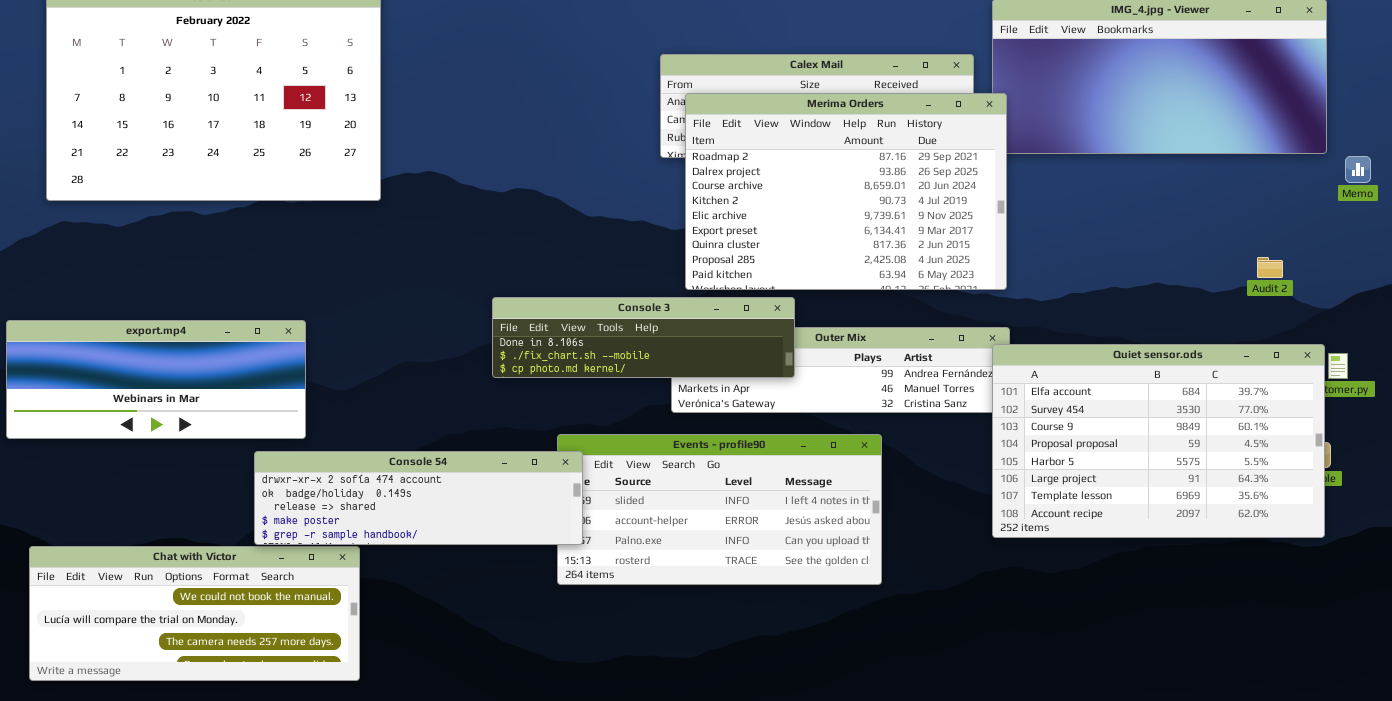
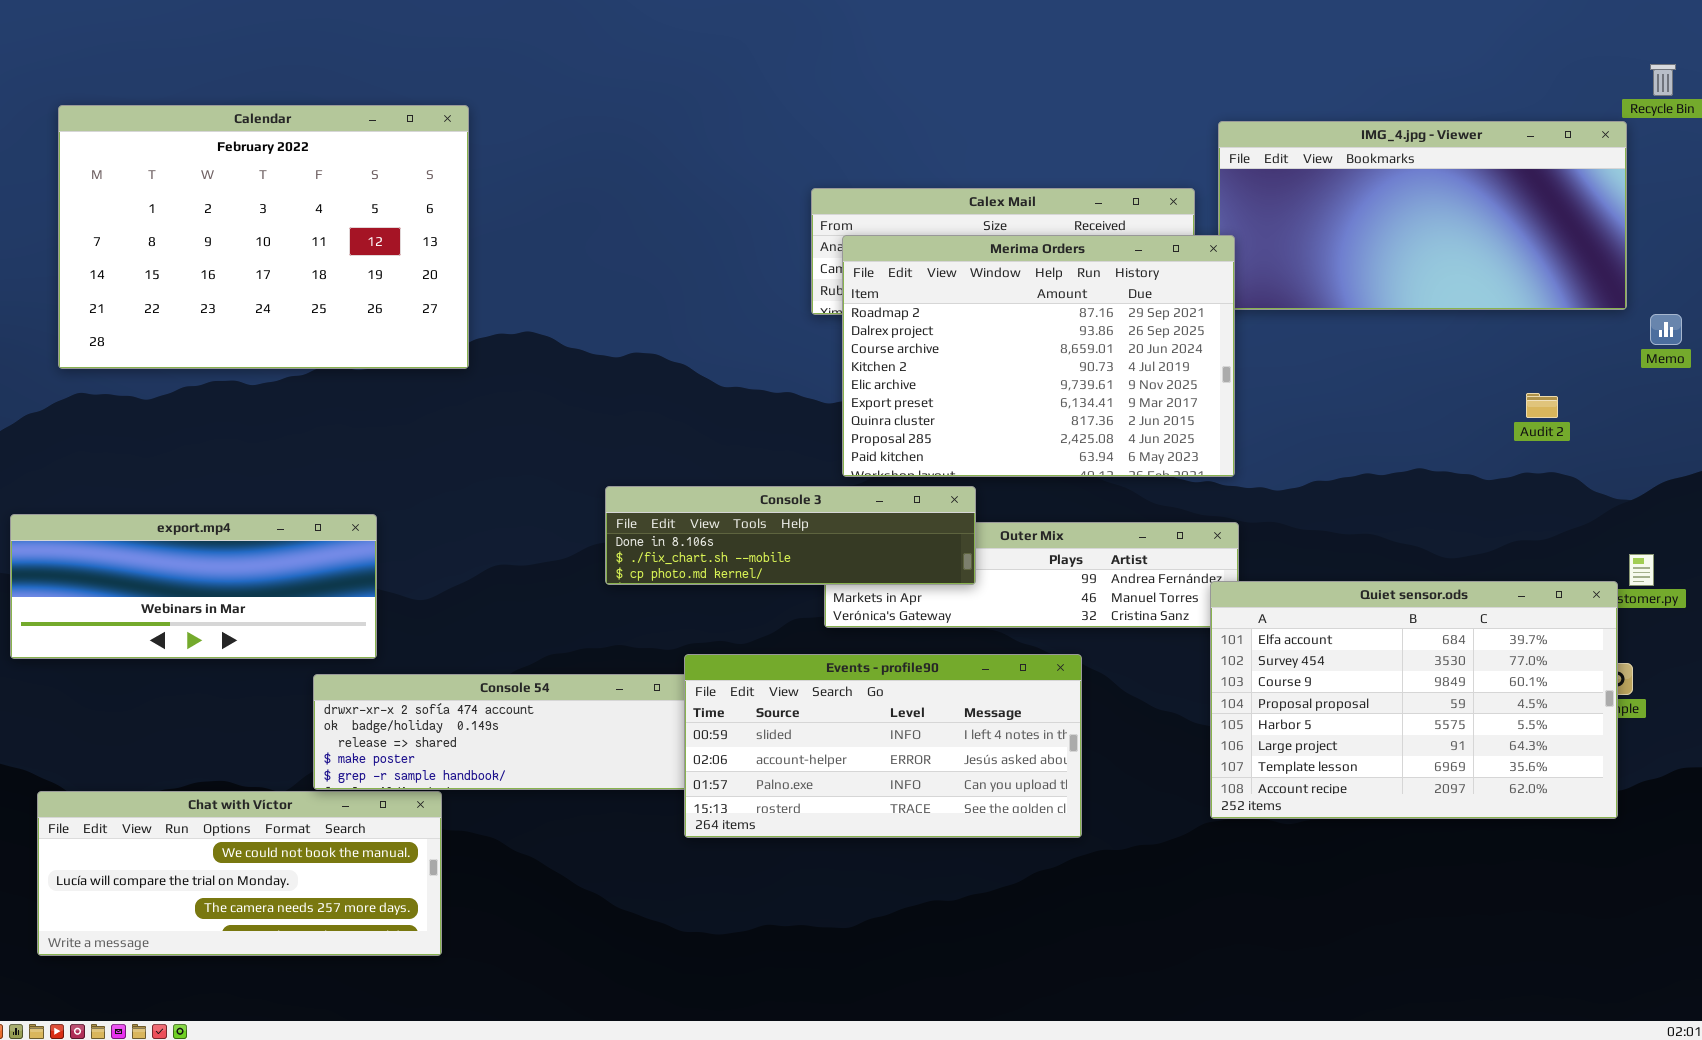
Audit 2: [1257,257,1283,278] -> [1526,393,1558,418], moved
Quiet sensor.ods: [992,344,1325,538] -> [1210,581,1618,819], moved
Events - profile90: [557,434,882,585] -> [684,654,1082,838], raised

